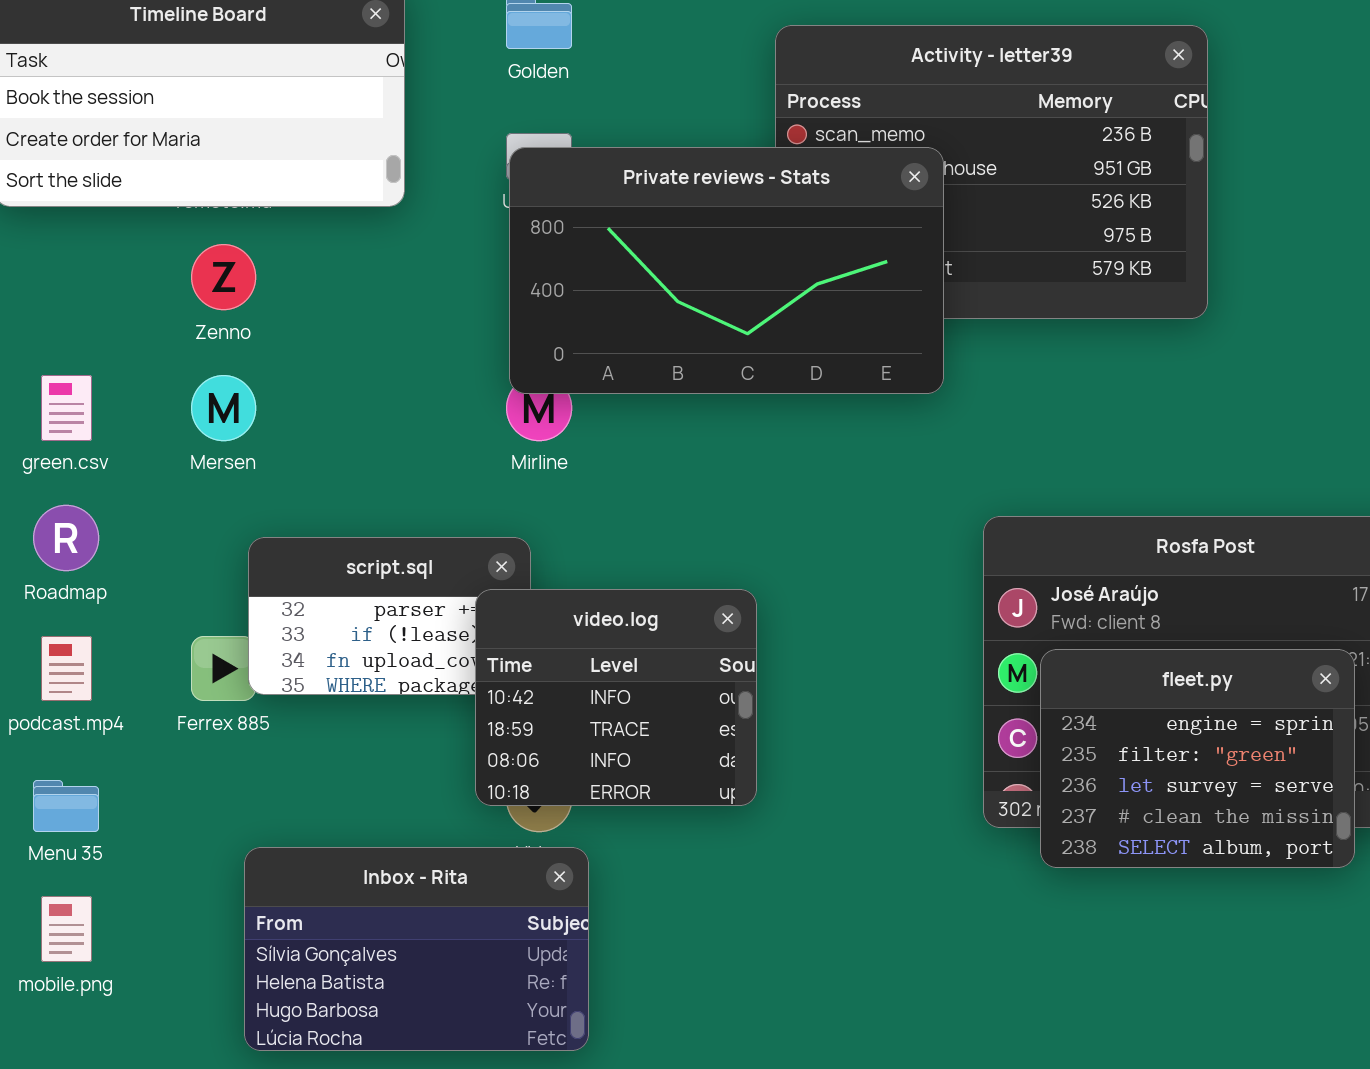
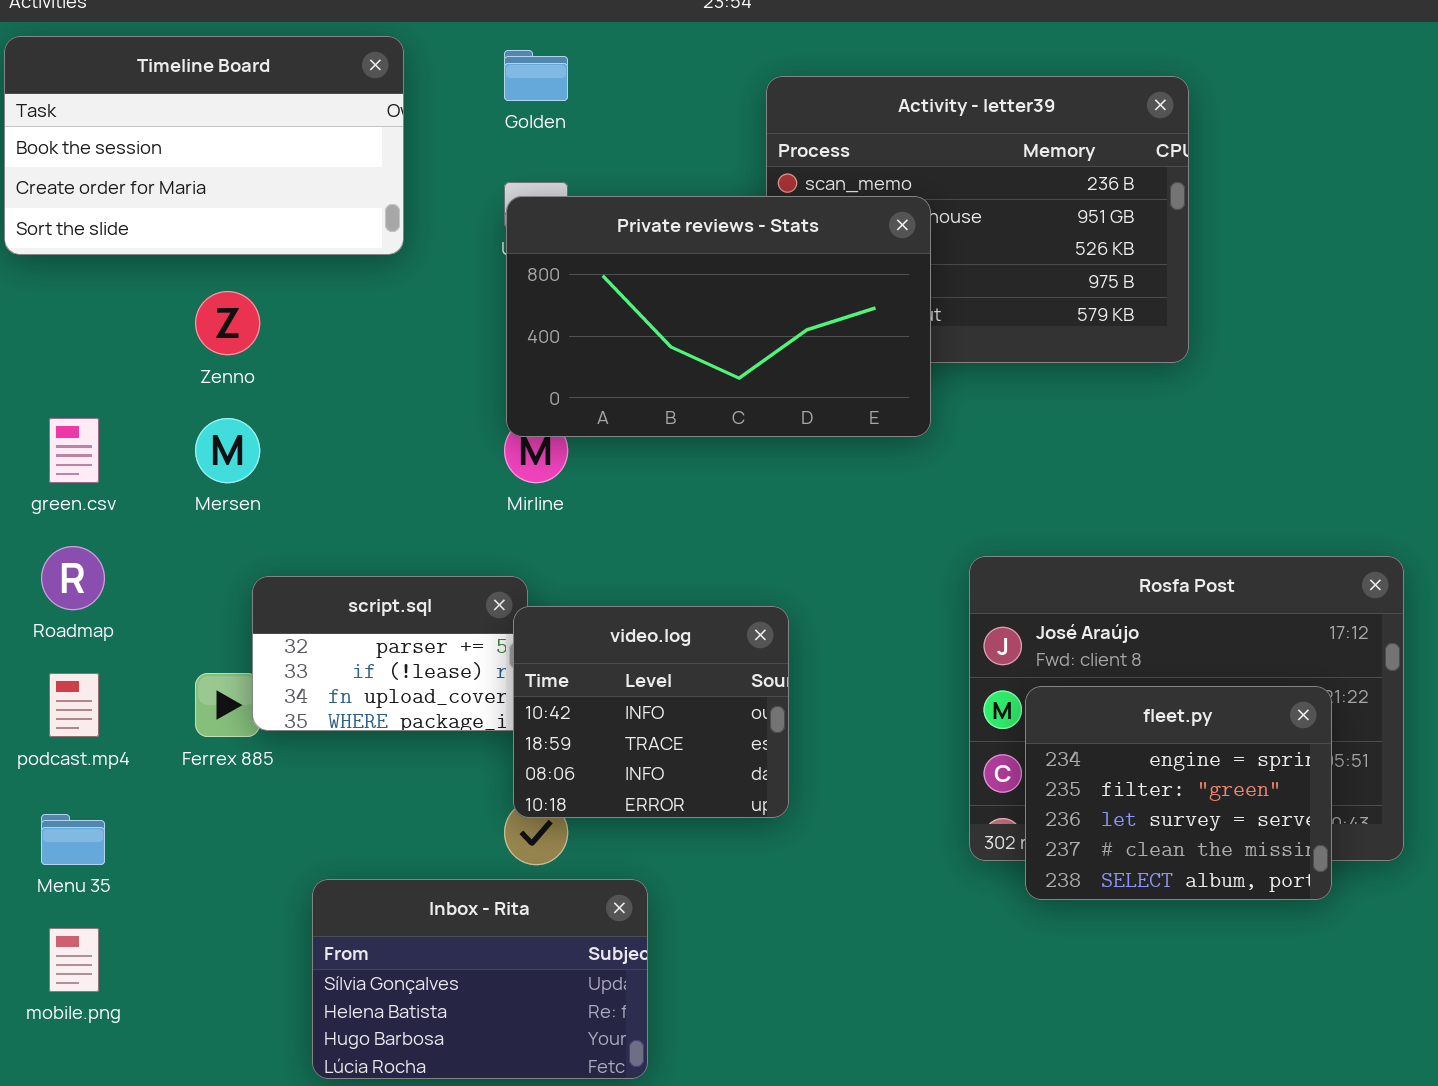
video.log: [475,589,757,806] -> [513,606,789,818], moved
Inbox - Rita: [244,847,589,1051] -> [312,879,648,1079], moved

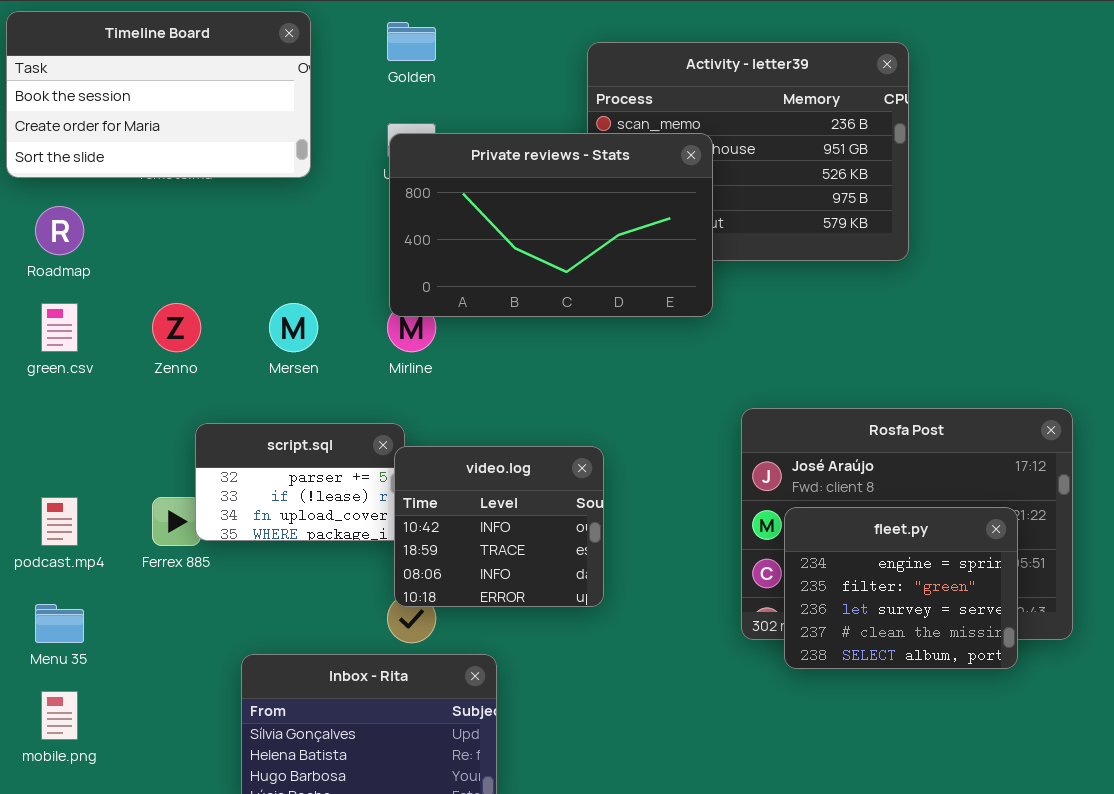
Zenno: [195,291,260,355] -> [152,303,201,352], moved
Mersen: [195,418,260,483] -> [269,303,318,352], moved
Roadmap: [41,546,105,610] -> [35,206,84,255], moved

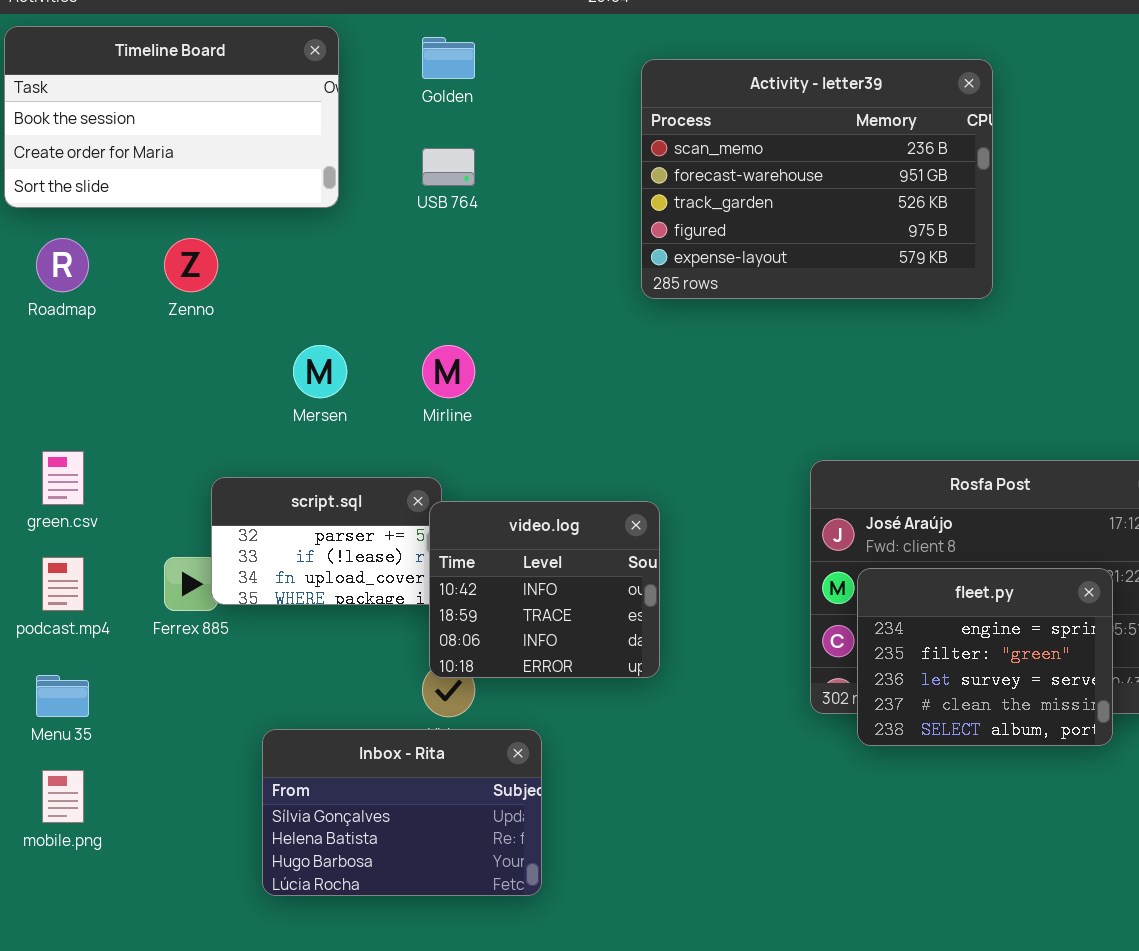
Private reviews - Stats: [389,133,713,317] -> none, closed
green.csv: [41,303,78,352] -> [42,451,84,505], moved
Zenno: [152,303,201,352] -> [164,238,218,292], moved

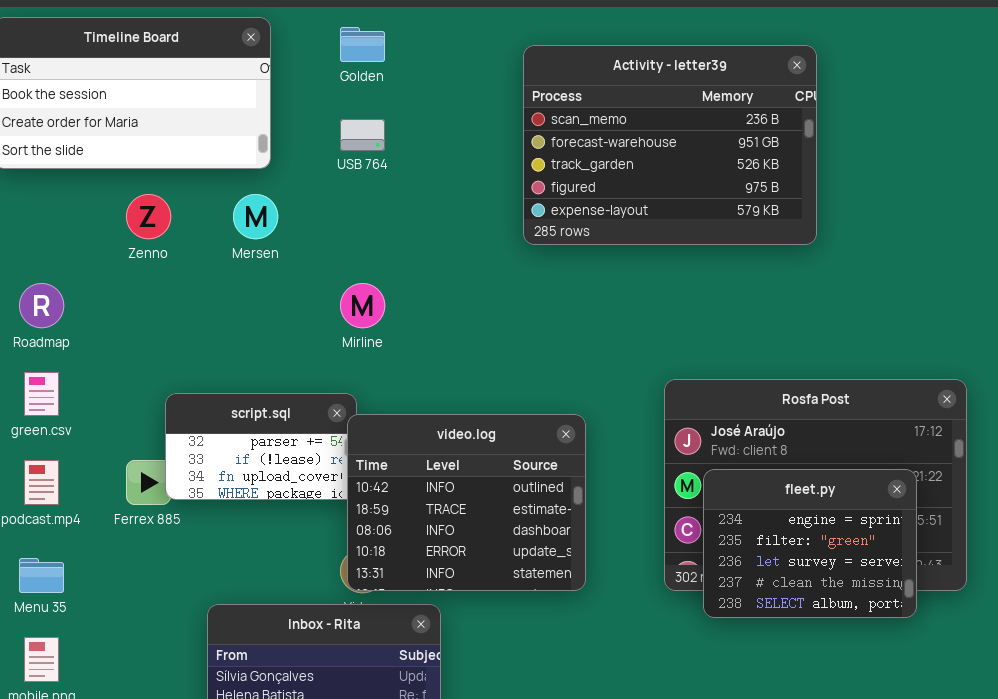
Roadmap: [36,238,89,292] -> [19,283,64,328], moved
Mersen: [293,345,347,398] -> [233,194,278,239], moved
video.log: [429,501,660,678] -> [347,414,586,591], resized

